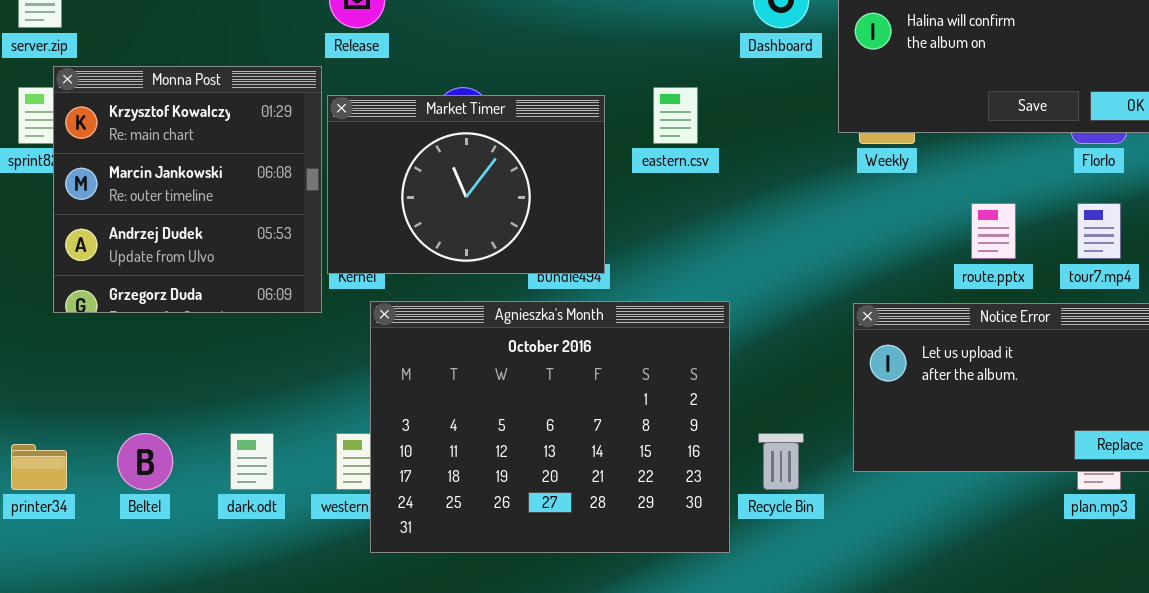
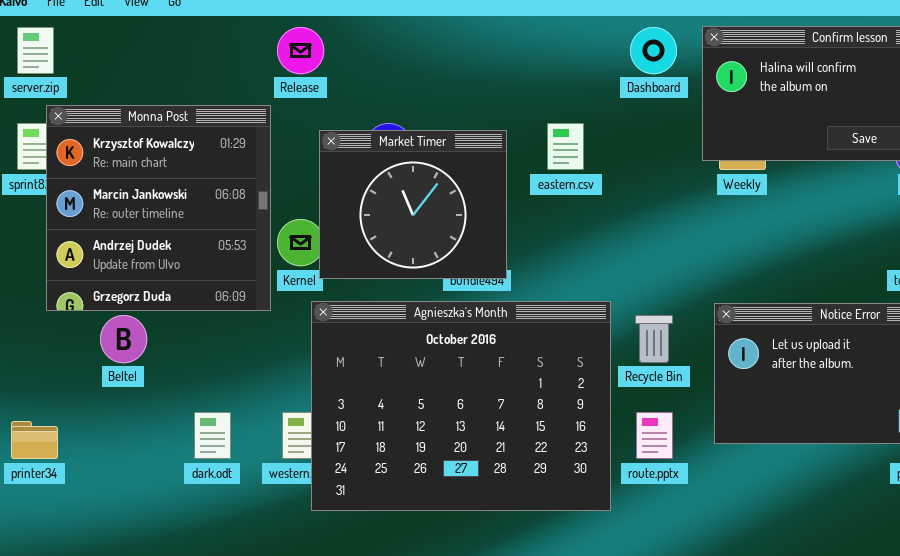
Market Timer: [327,95,605,274] -> [319,130,507,279], resized
route.pptx: [971,203,1016,259] -> [636,412,673,459], moved
Beltel: [117,433,173,490] -> [100,315,147,363], moved
Recycle Bin: [758,433,804,490] -> [635,315,673,363], moved

